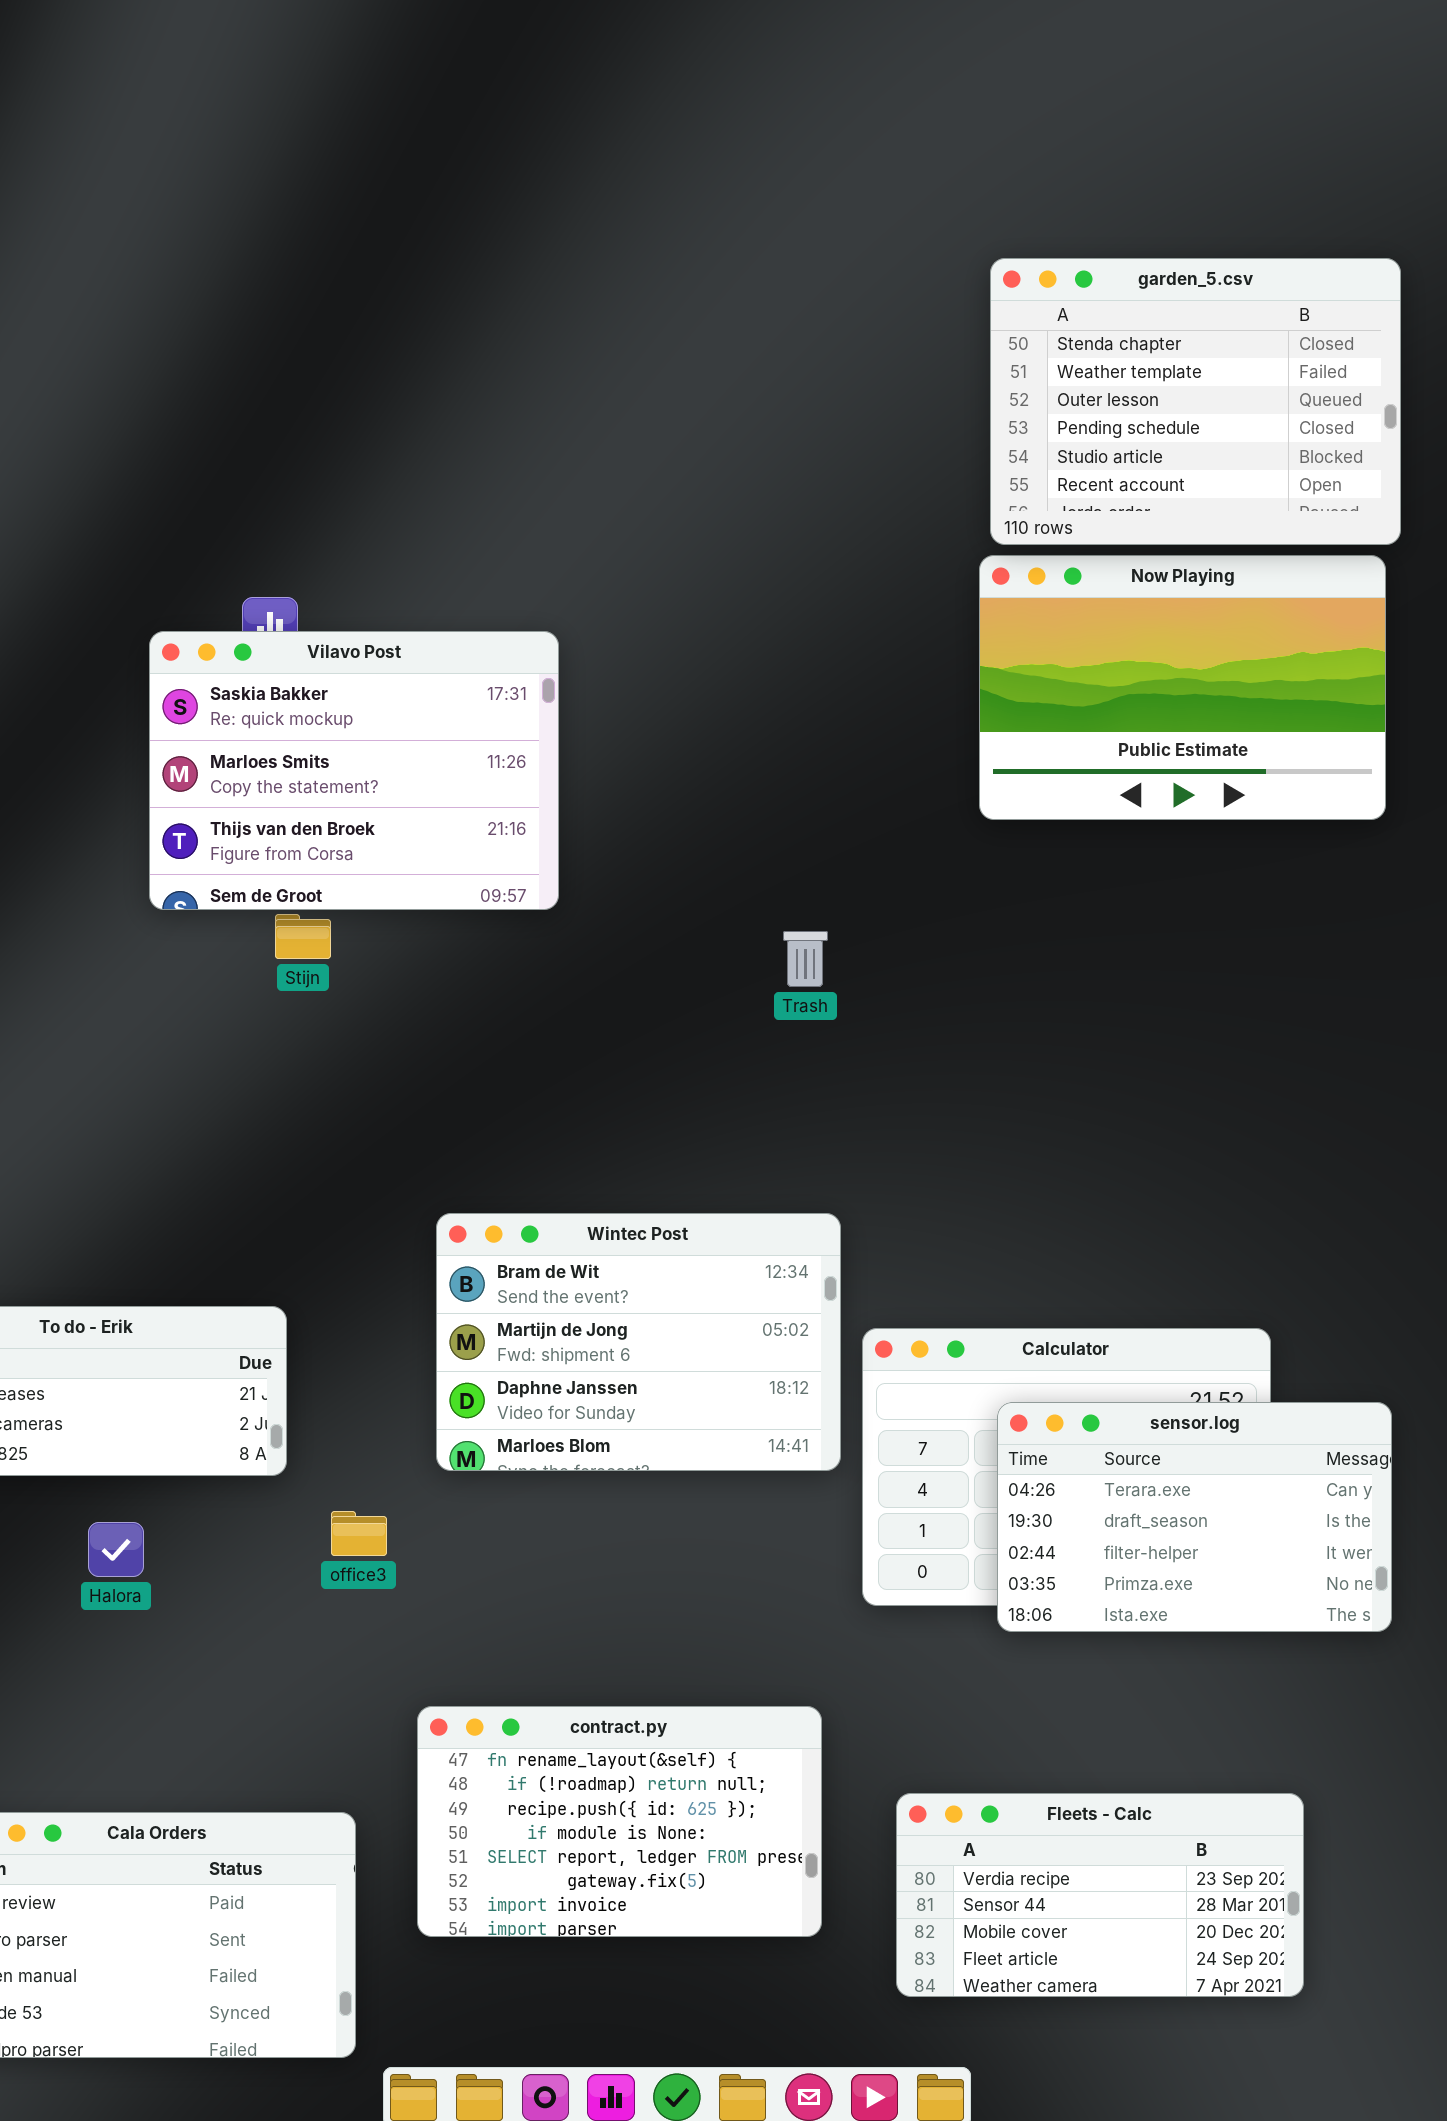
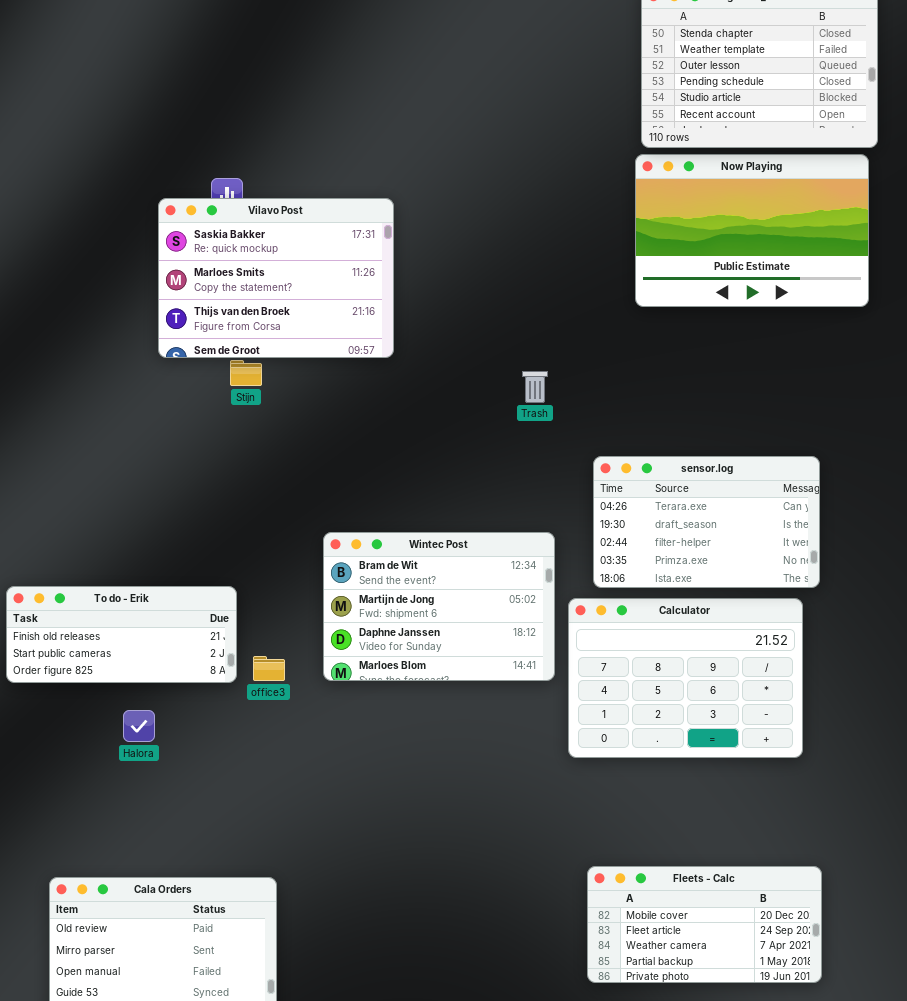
sensor.log: [997,1402,1392,1632] -> [593,456,820,588], moved
office3: [331,1511,387,1556] -> [253,656,285,681], moved
contract.py: [417,1706,822,1937] -> none, closed
Fleets - Calc: [896,1793,1304,1997] -> [587,866,822,983], scrolled down 2 rows

